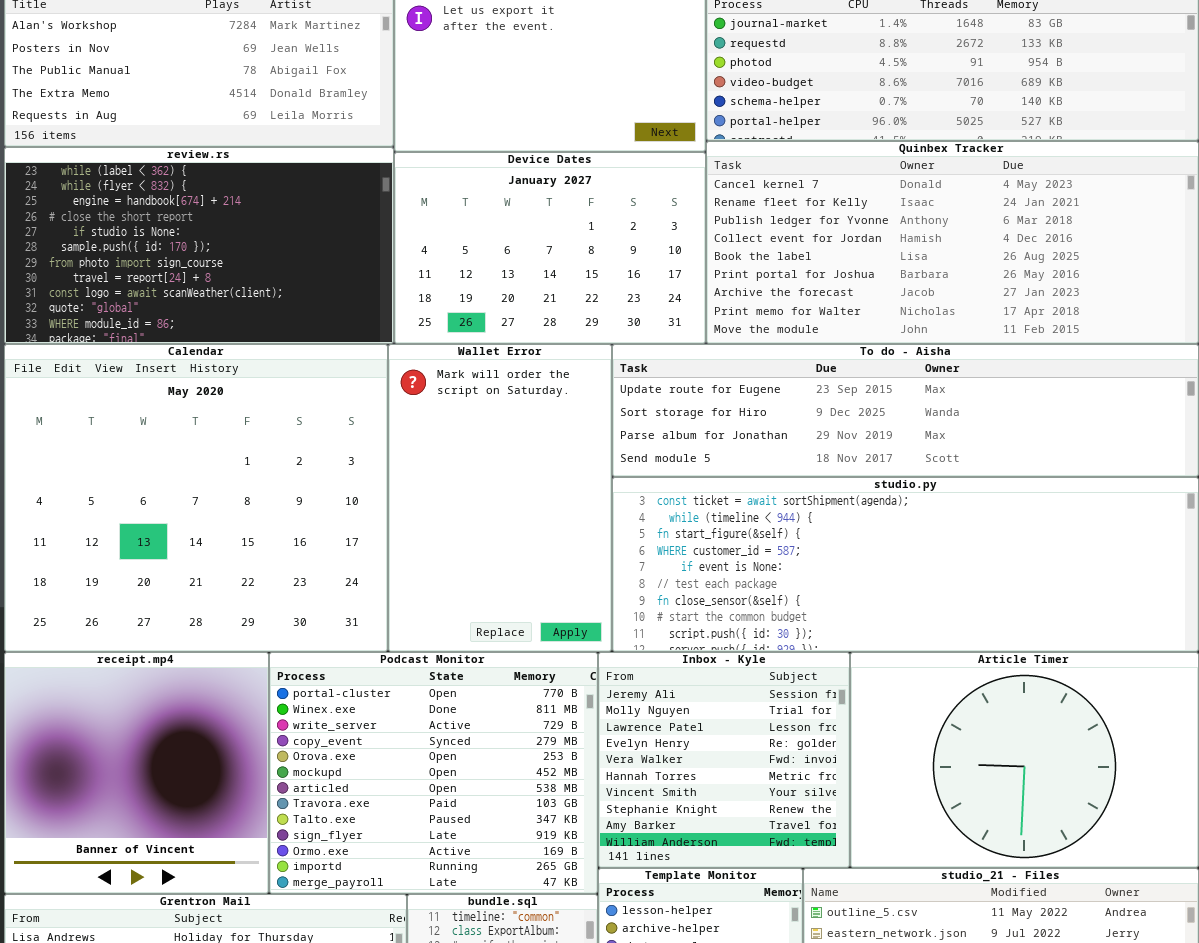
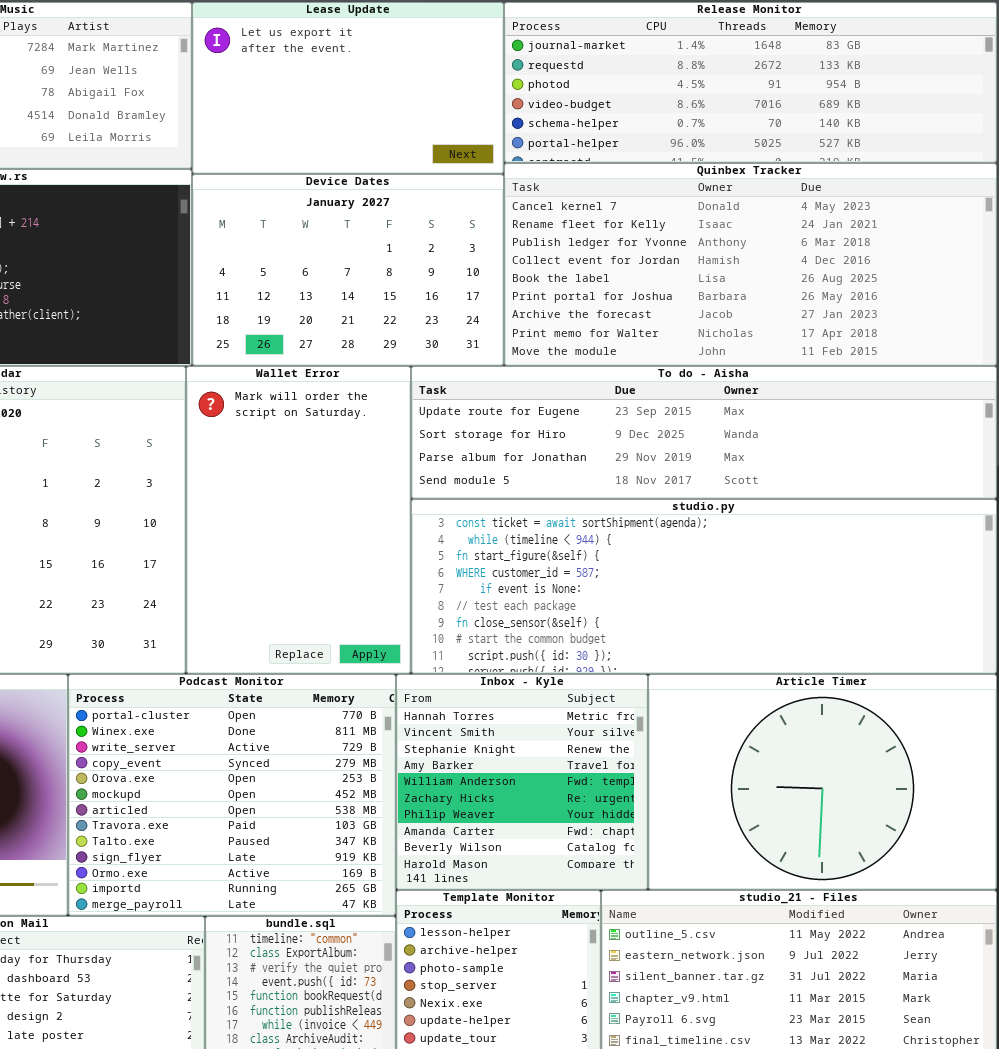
Inbox - Kyle: [598,652,850,868] -> [396,674,648,890], scrolled down 5 rows

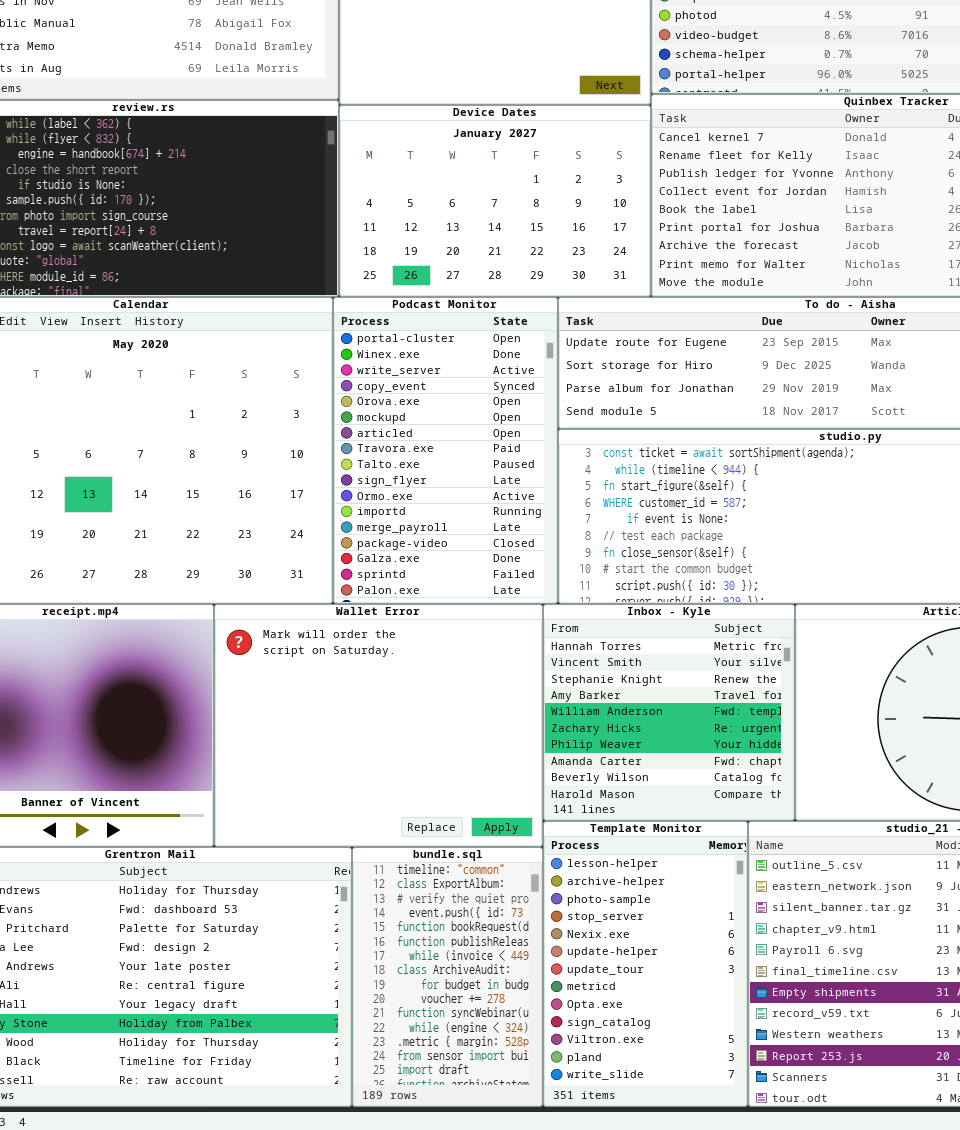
Wallet Error: [186,366,411,674] -> [214,604,543,847], moved, resized
Podcast Monitor: [68,674,396,916] -> [333,297,558,604], moved, resized

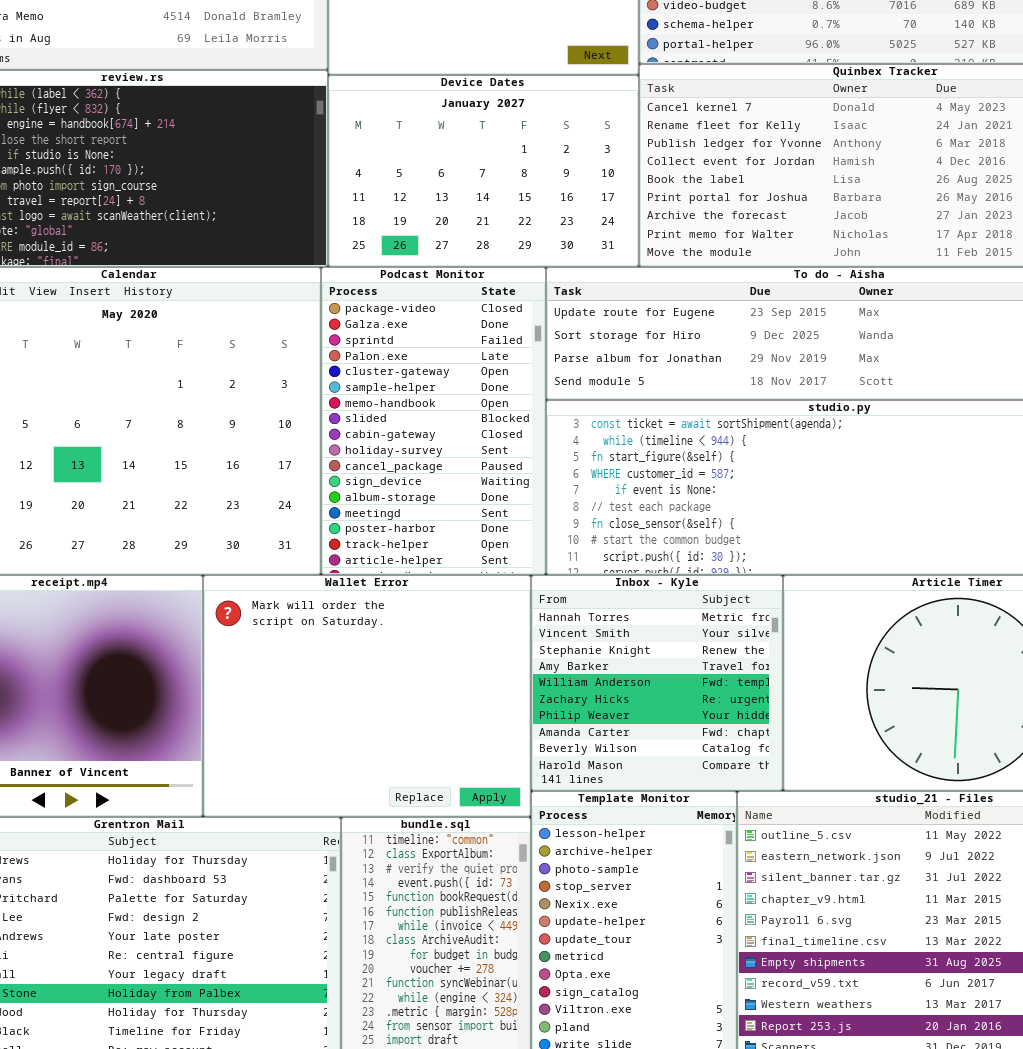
Podcast Monitor: [333,297,558,604] -> [321,267,546,575], scrolled down 13 rows

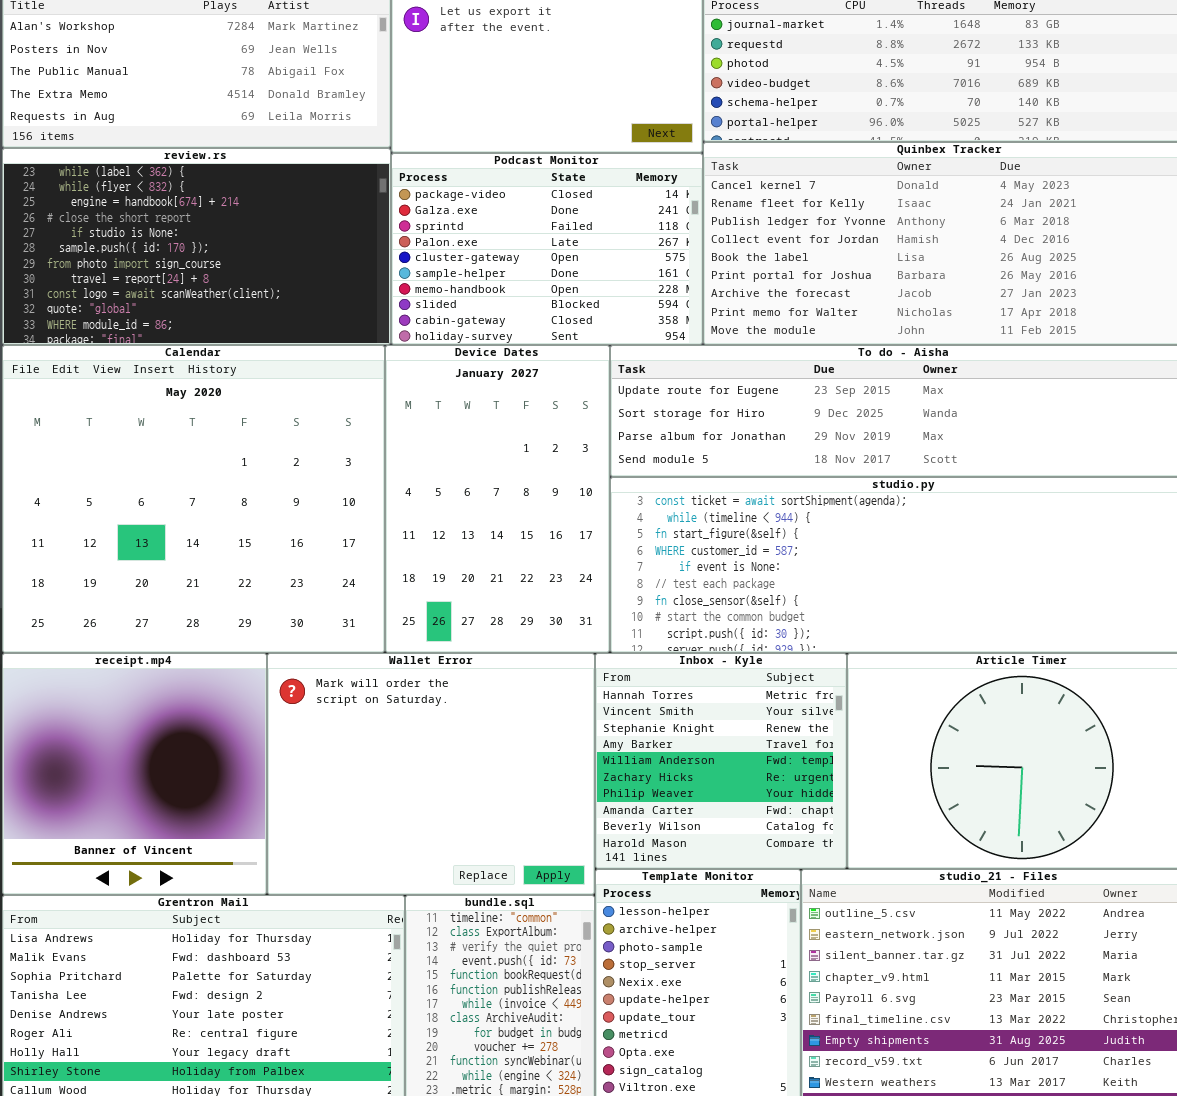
Device Dates: [328,75,639,267] -> [385,345,610,653], moved, resized
Podcast Monitor: [321,267,546,575] -> [391,153,703,345], moved, resized

